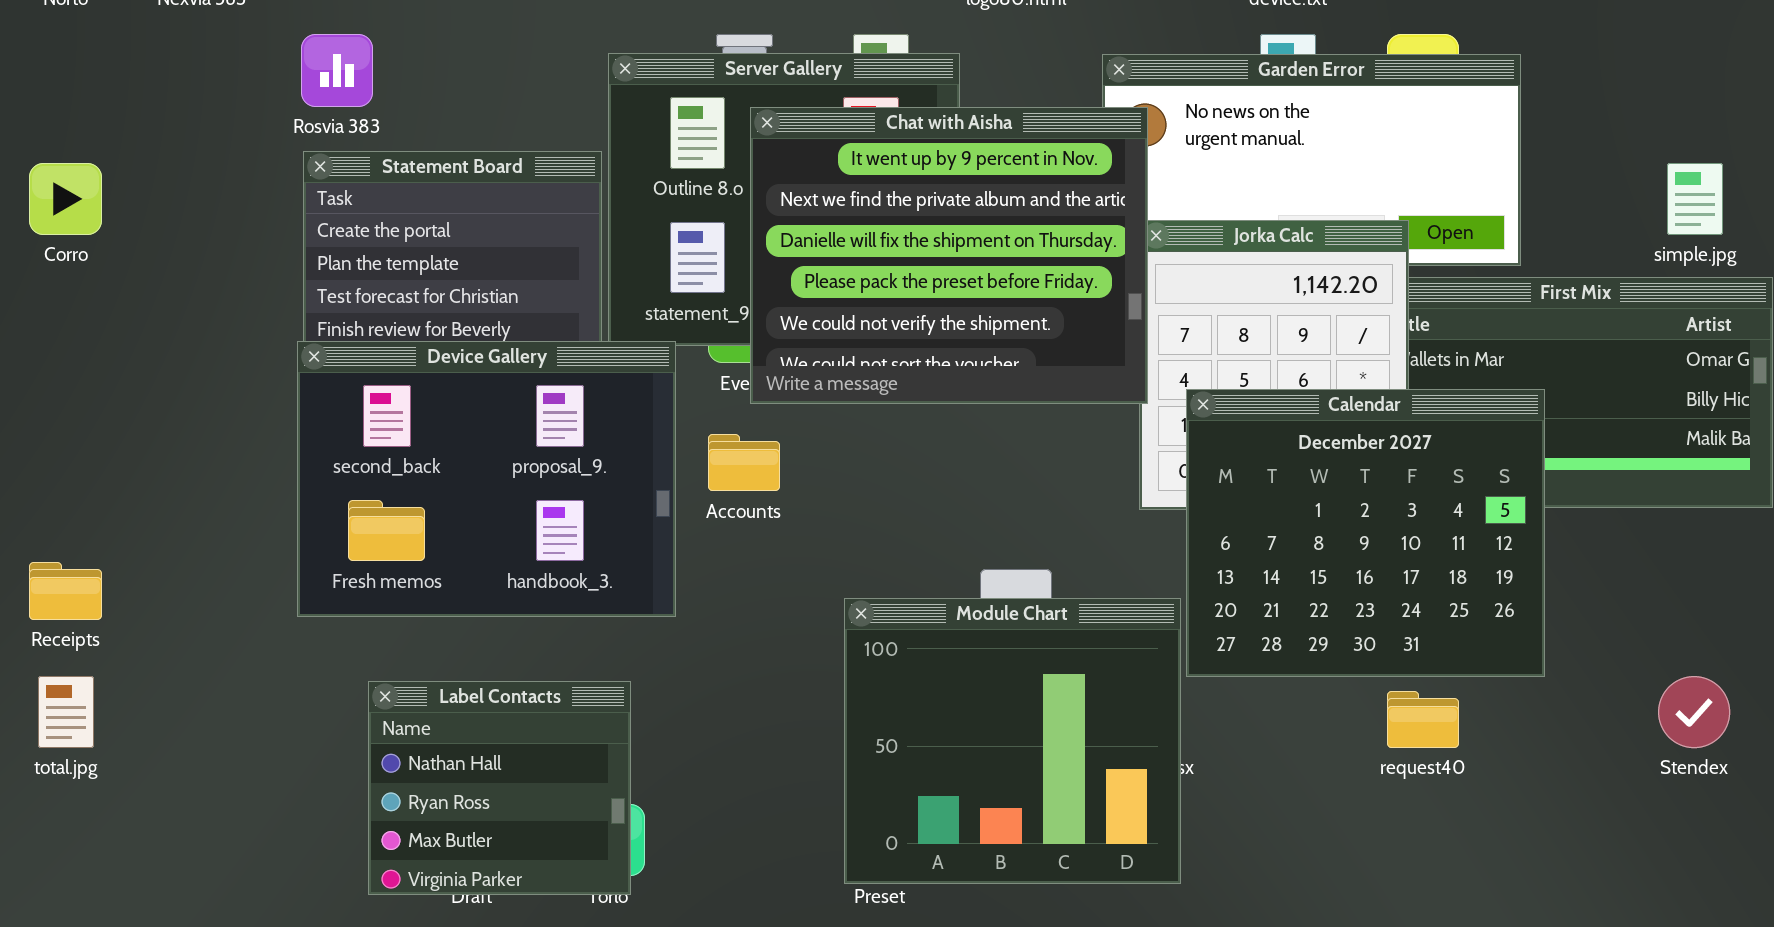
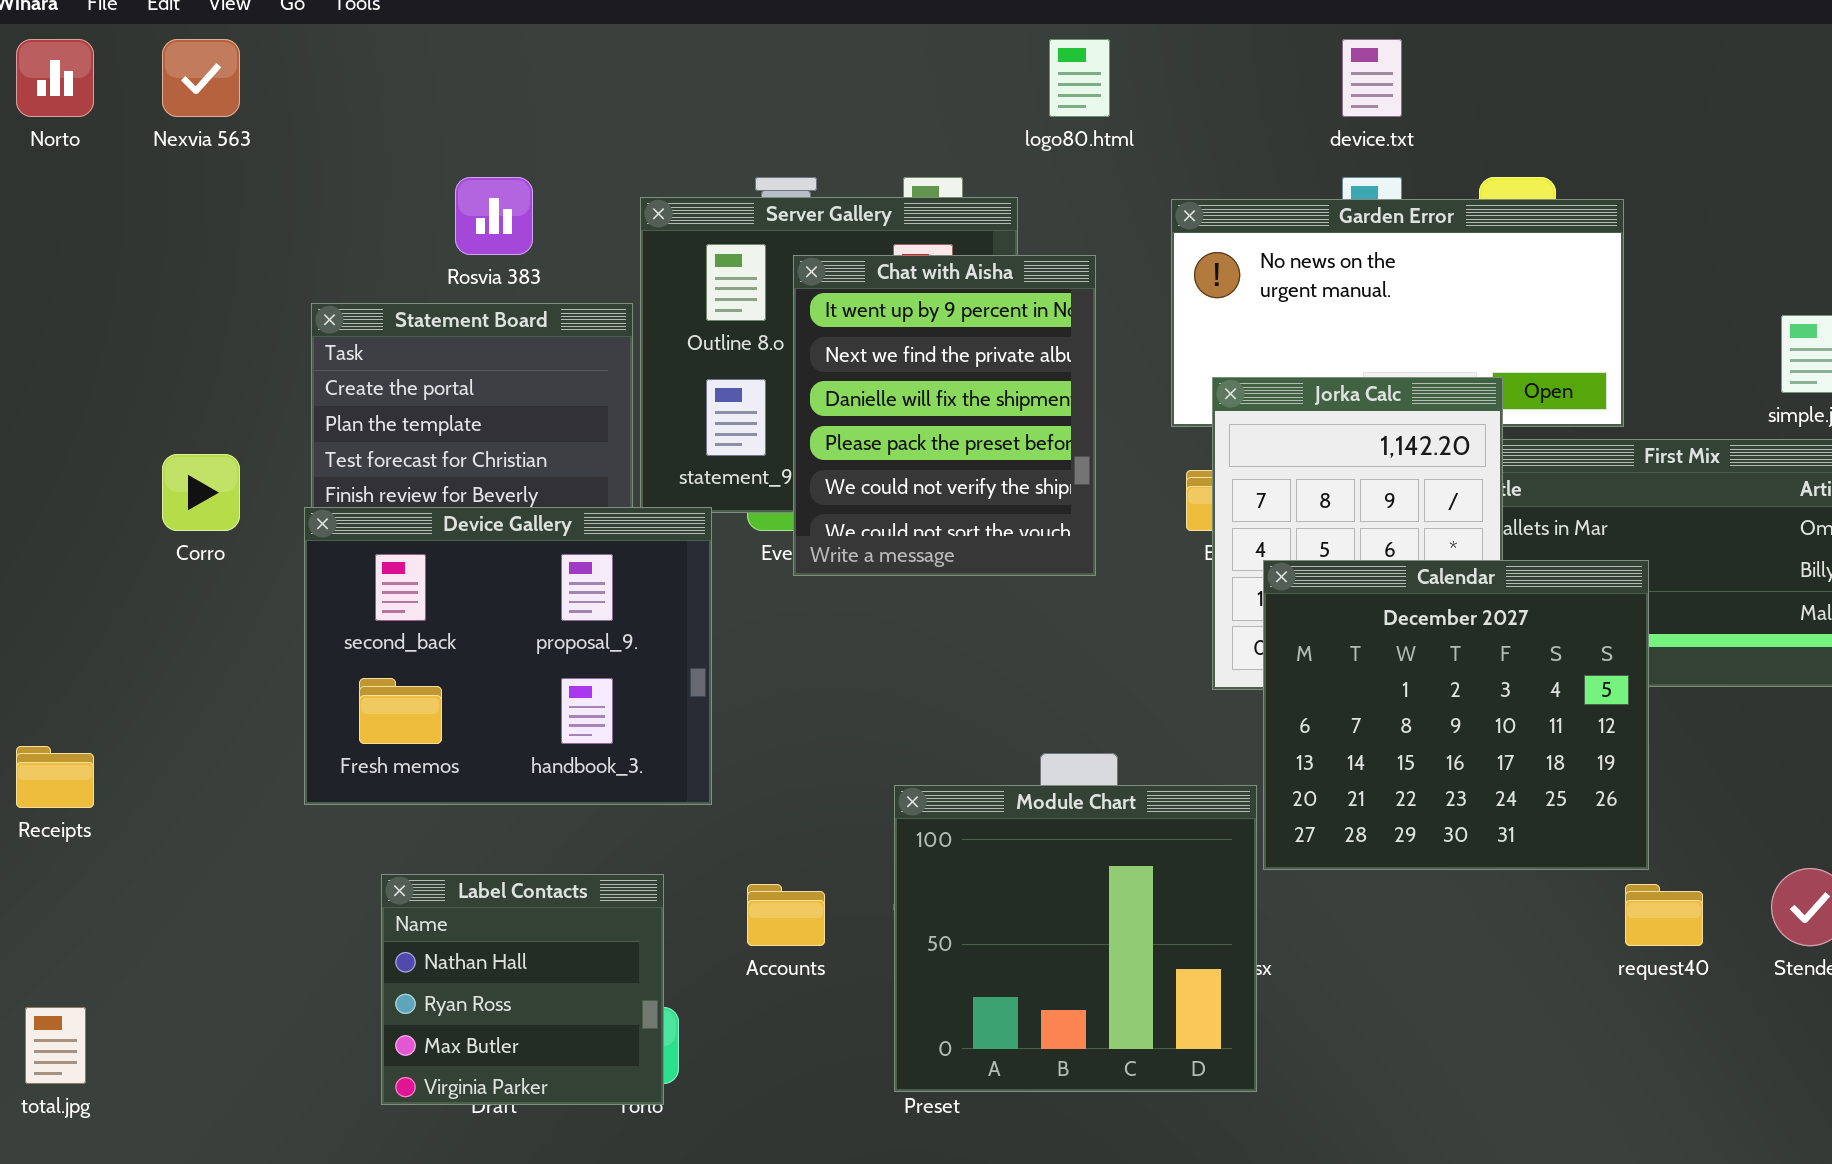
Rosvia 383: [301,34,373,107] -> [455,177,533,255], moved
Chat with Aisha: [750,107,1148,404] -> [793,255,1096,576], resized
Corro: [29,163,102,235] -> [162,454,240,531], moved
Accounts: [708,434,780,491] -> [747,884,825,946], moved
total.jpg: [38,676,94,748] -> [25,1007,86,1084], moved
request40: [1387,691,1459,748] -> [1625,884,1703,946], moved

